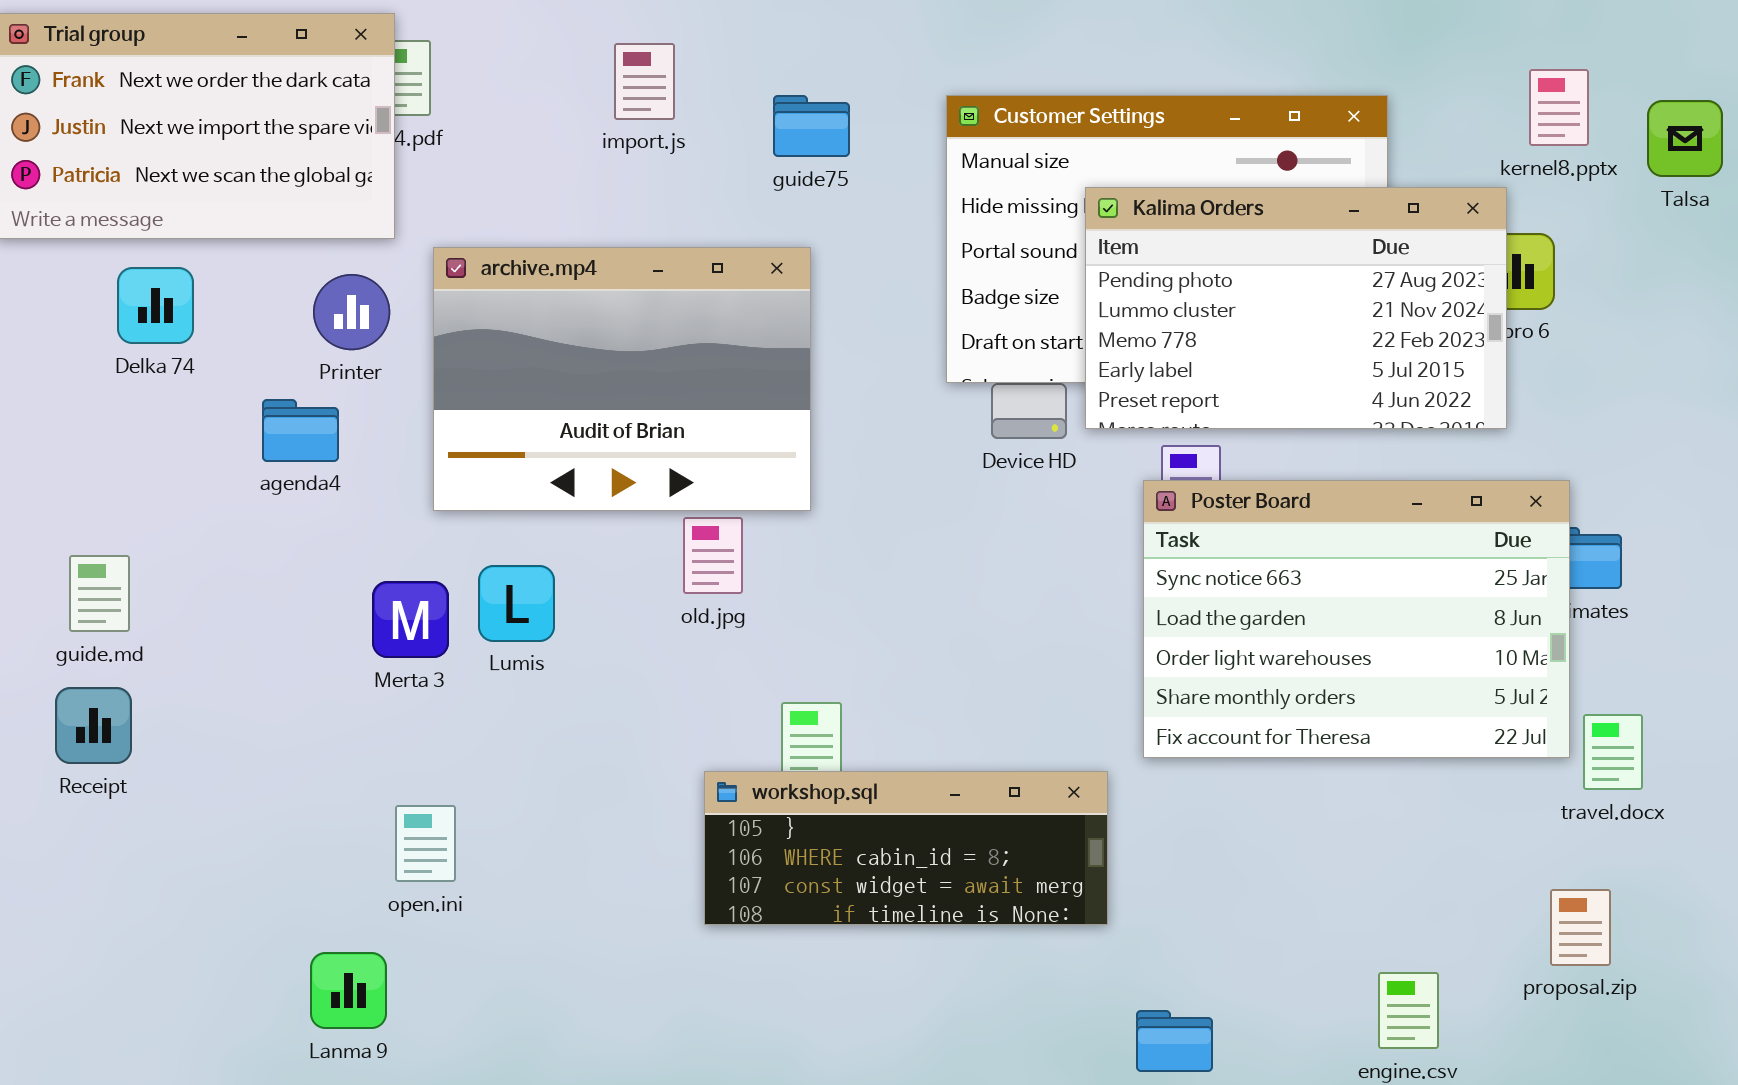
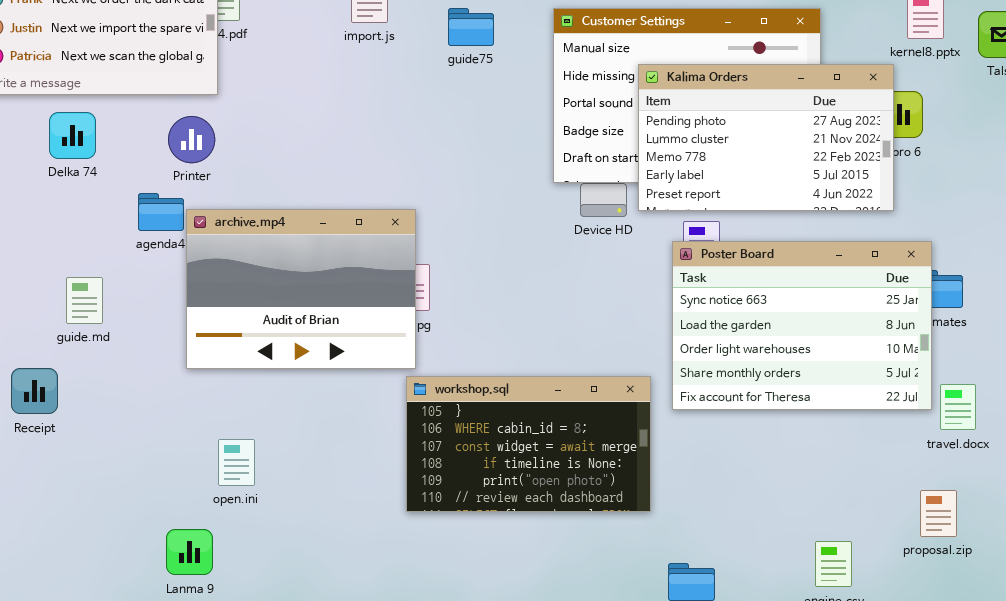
archive.mp4: [433,247,811,511] -> [186,209,416,369], moved
guide.md: [69,555,130,632] -> [66,277,103,324], moved
workshop.sql: [704,771,1108,925] -> [406,376,651,512], resized

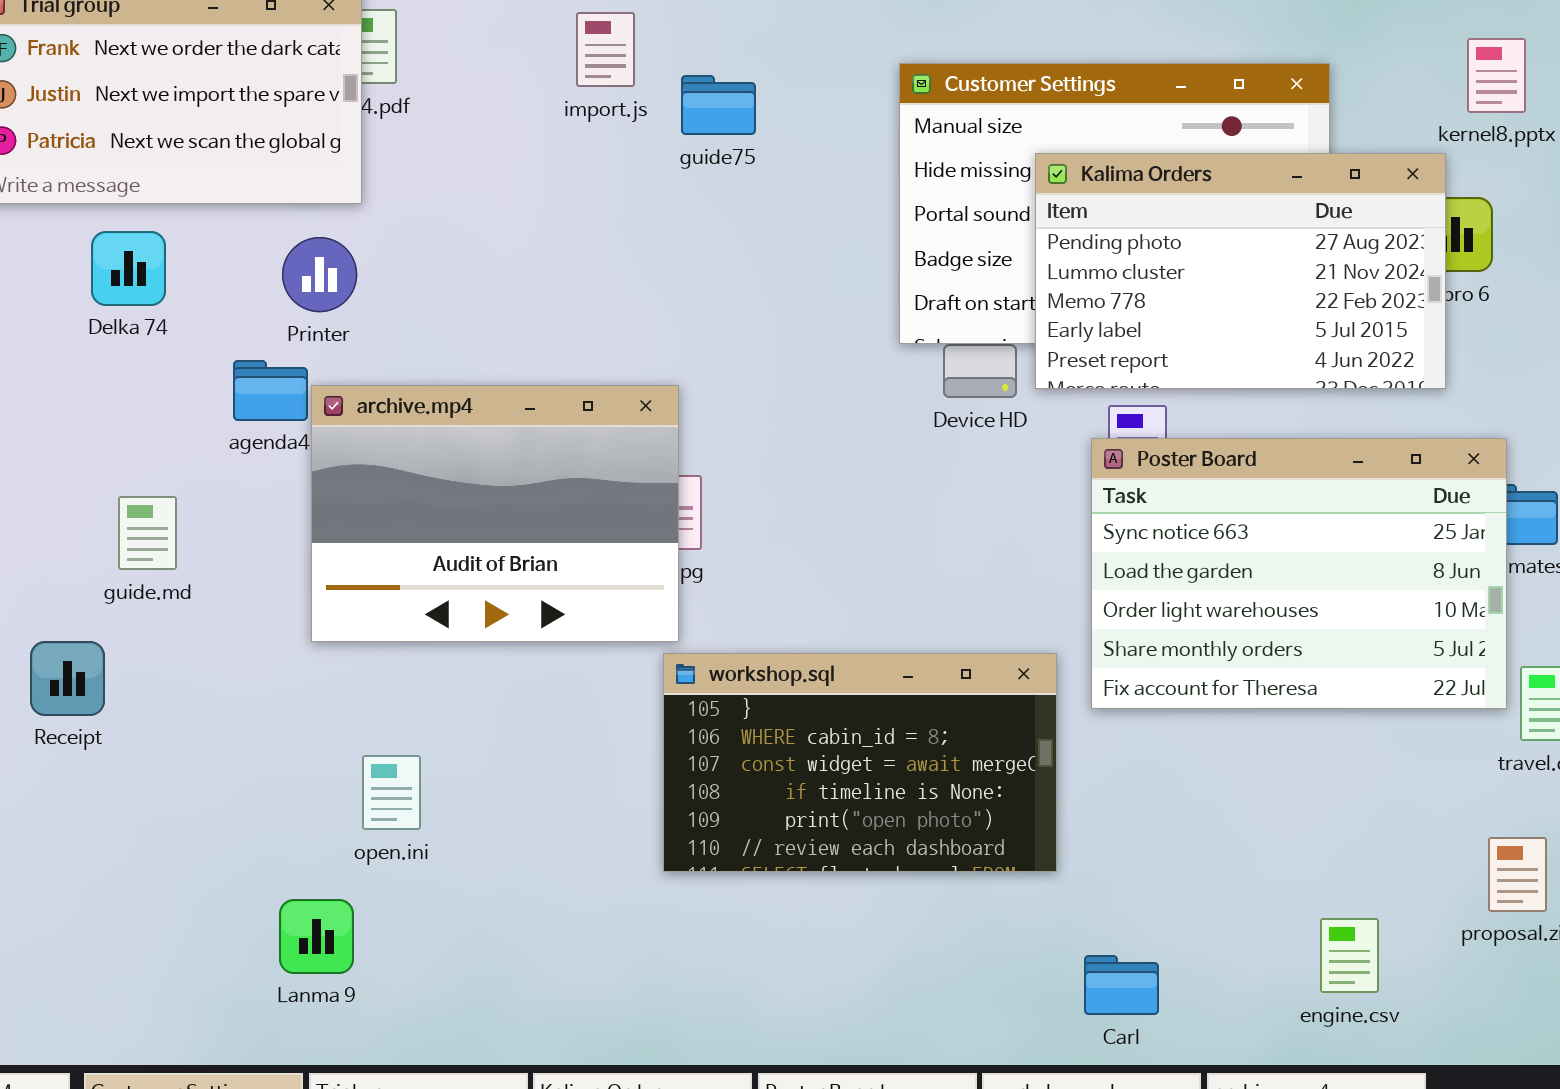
guide75: [448,8,494,46] -> [681,75,756,135], moved

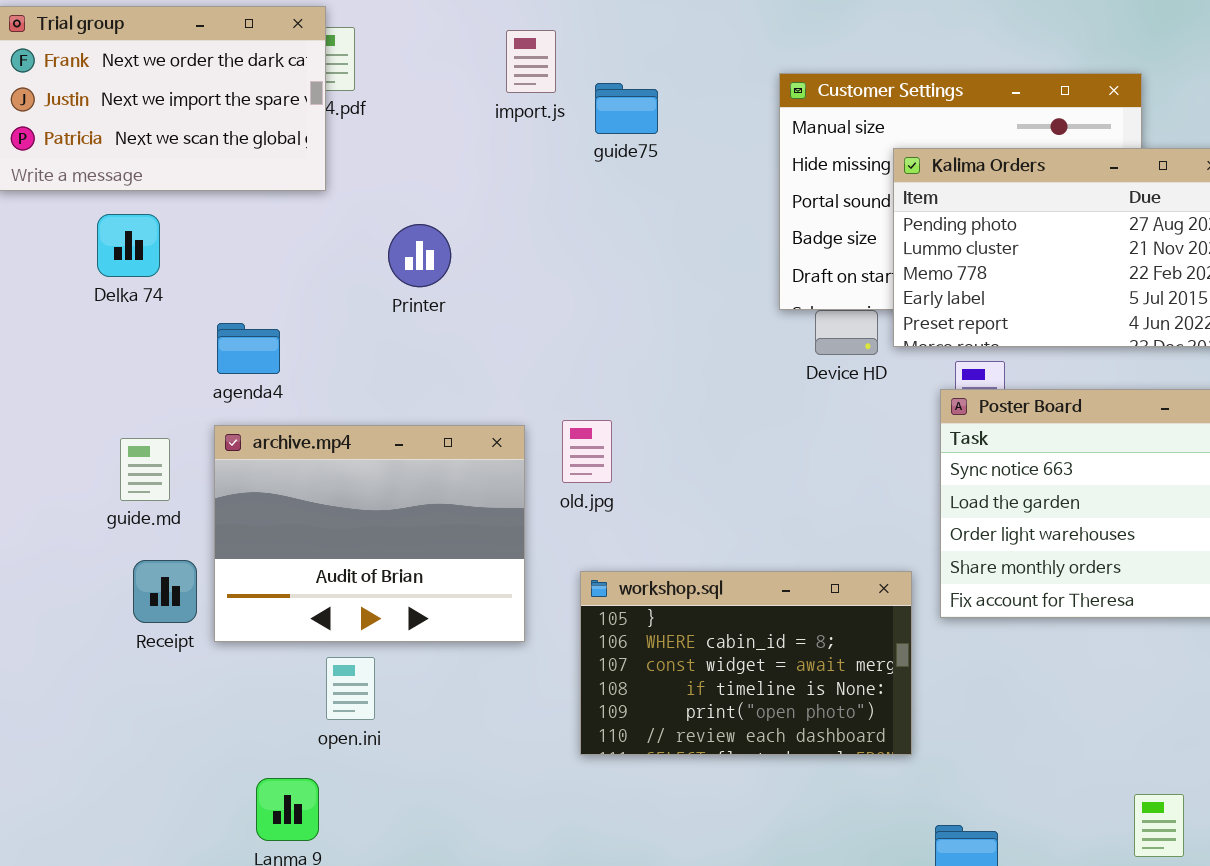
Printer: [282,237,357,312] -> [388,224,451,287], moved
archive.mp4: [311,385,679,642] -> [214,425,525,642], moved
Receipt: [30,641,105,716] -> [133,560,197,623], moved

